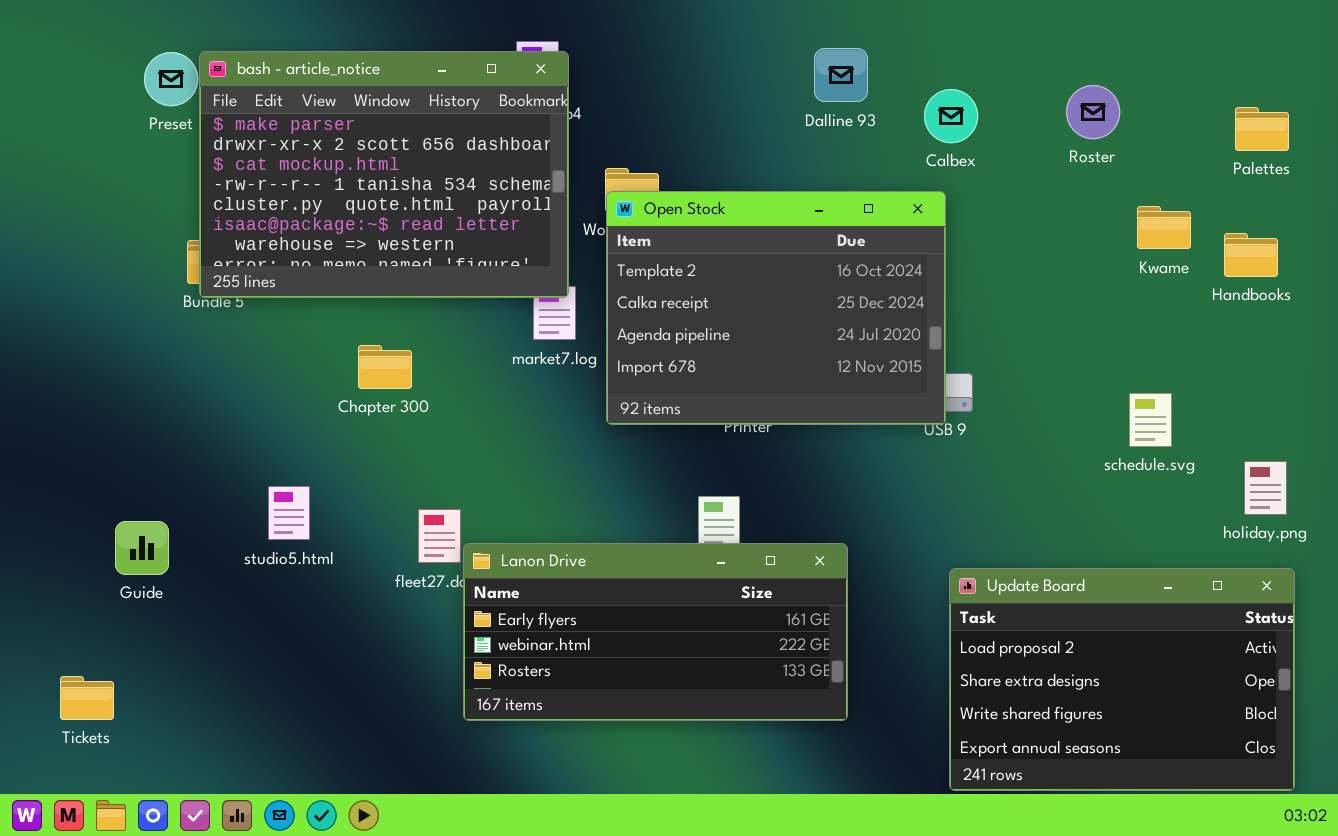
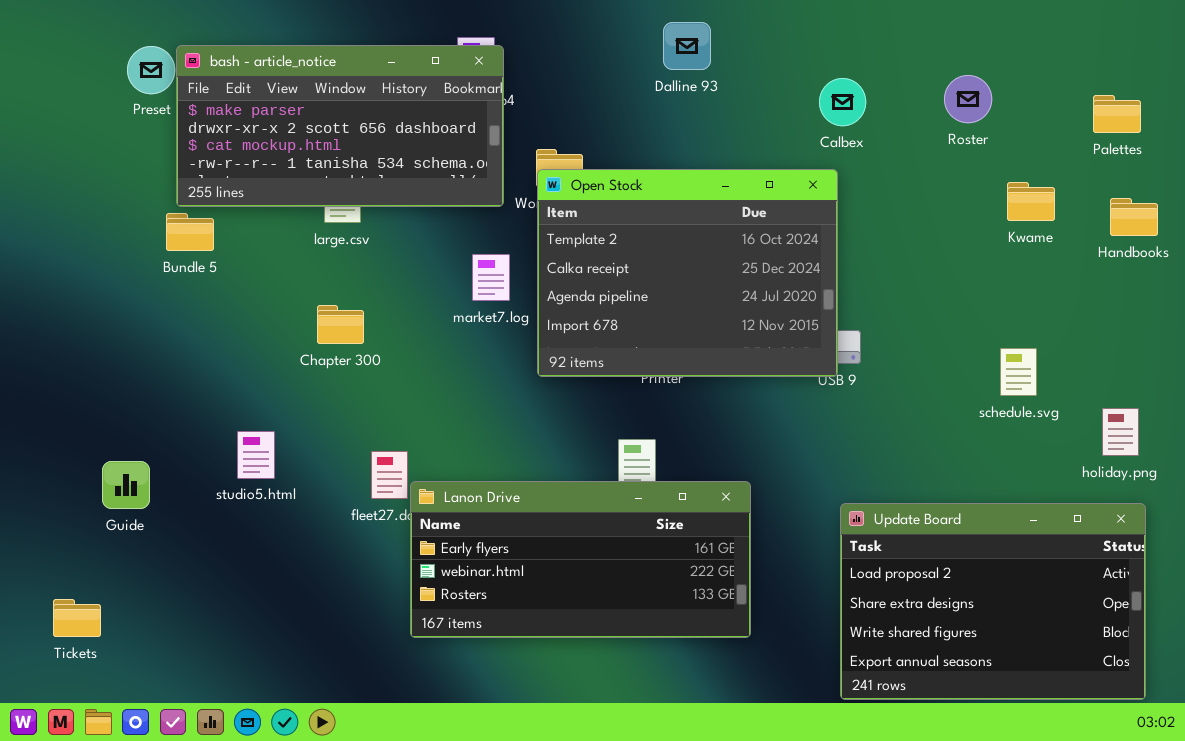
Dalline 93: [814,48,868,102] -> [663,22,711,70], moved
bash - article_notice: [199,51,569,298] -> [176,45,504,207], resized
Handbooks: [1224,233,1278,277] -> [1110,198,1158,236], moved

